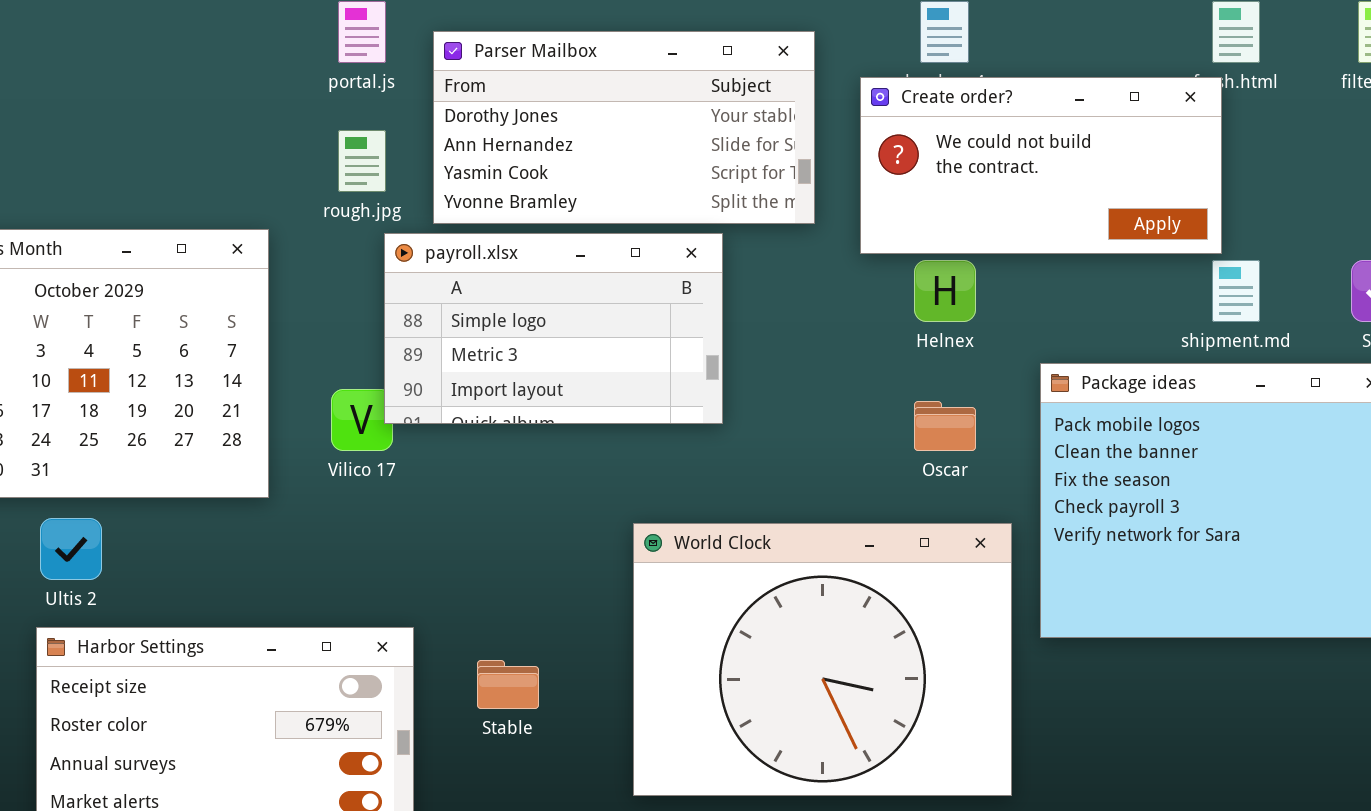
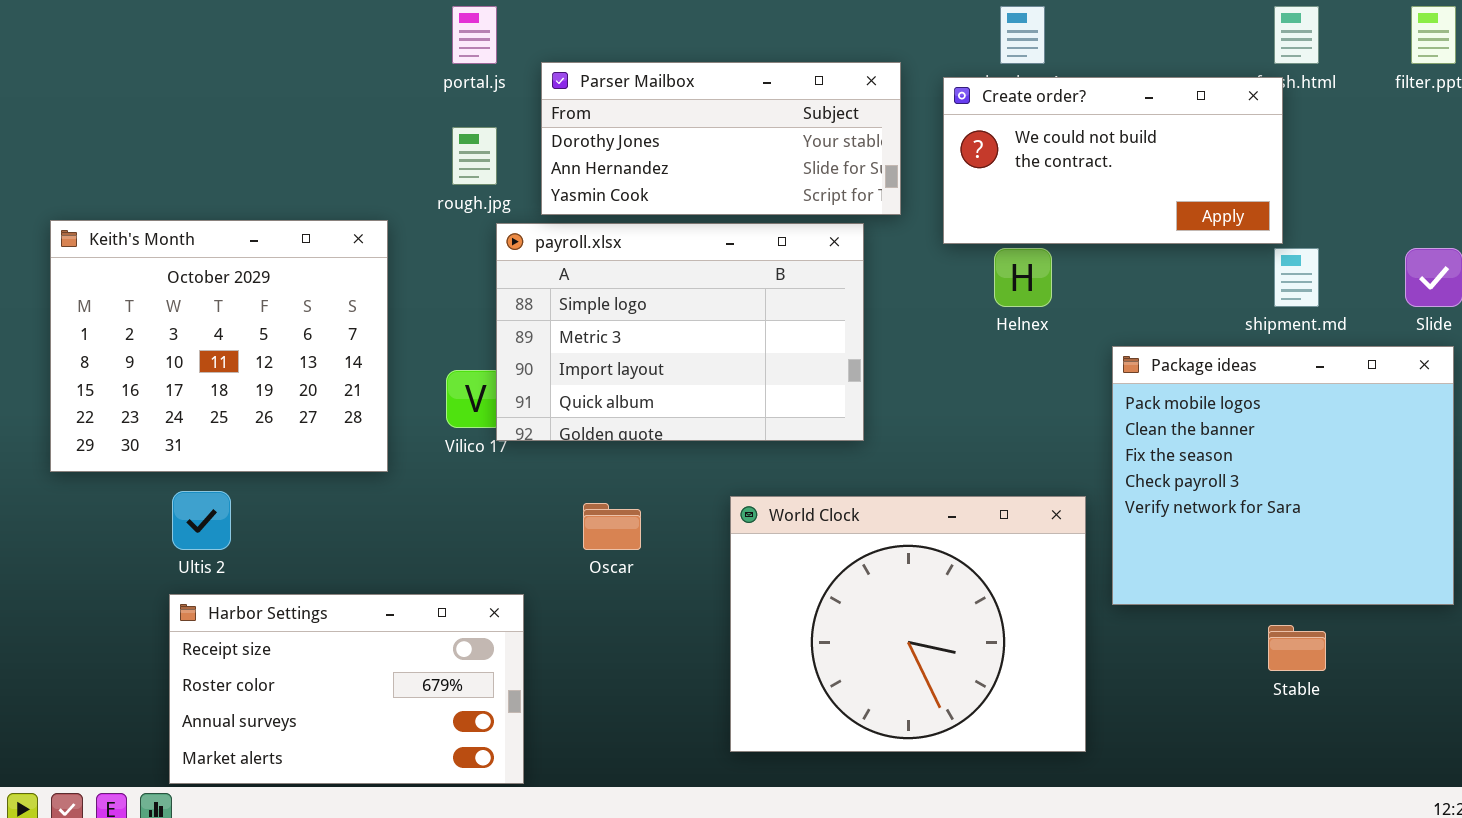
Parser Mailbox: [433,31,815,224] -> [541,62,901,215], resized
payroll.xlsx: [384,233,723,424] -> [496,223,864,441], resized
Oscar: [914,401,976,451] -> [583,503,641,550], moved
Stable: [477,660,539,709] -> [1268,625,1326,671], moved

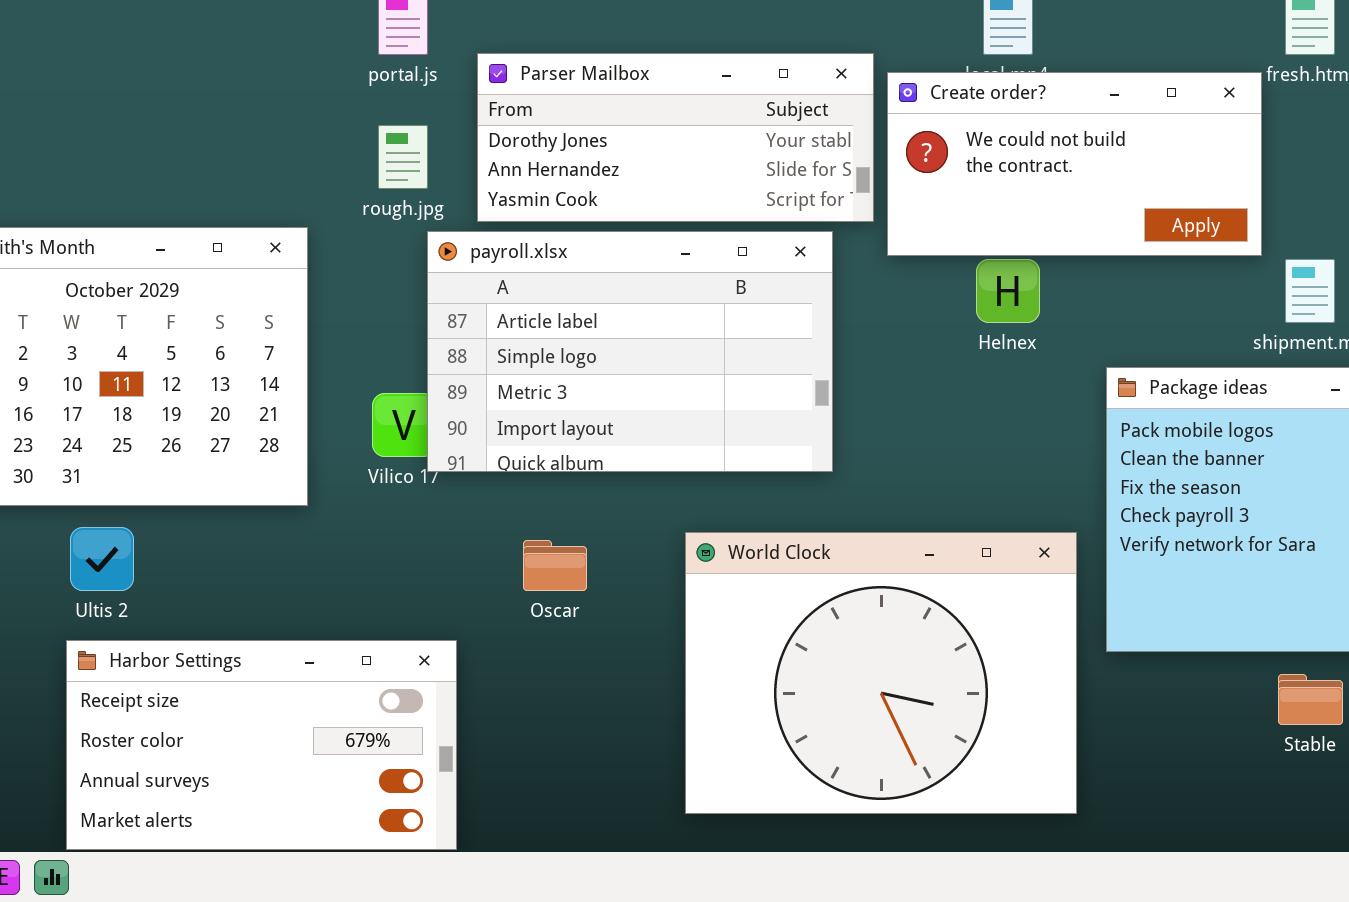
Create order?: [943,77,1283,244] -> [887,72,1262,256], moved
payroll.xlsx: [496,223,864,441] -> [427,231,833,472], scrolled up 1 row

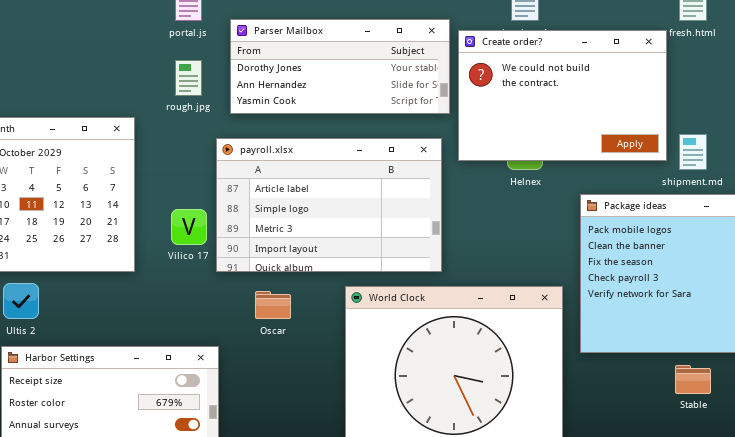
Create order?: [887,72,1262,256] -> [458,30,667,161], resized
payroll.xlsx: [427,231,833,472] -> [216,138,442,272], moved

